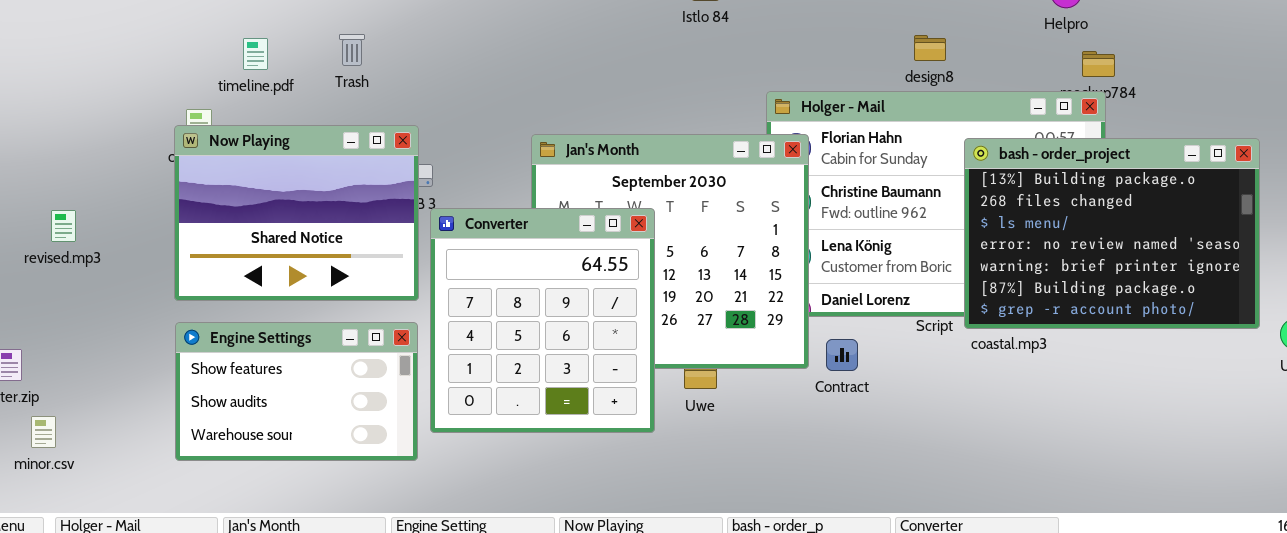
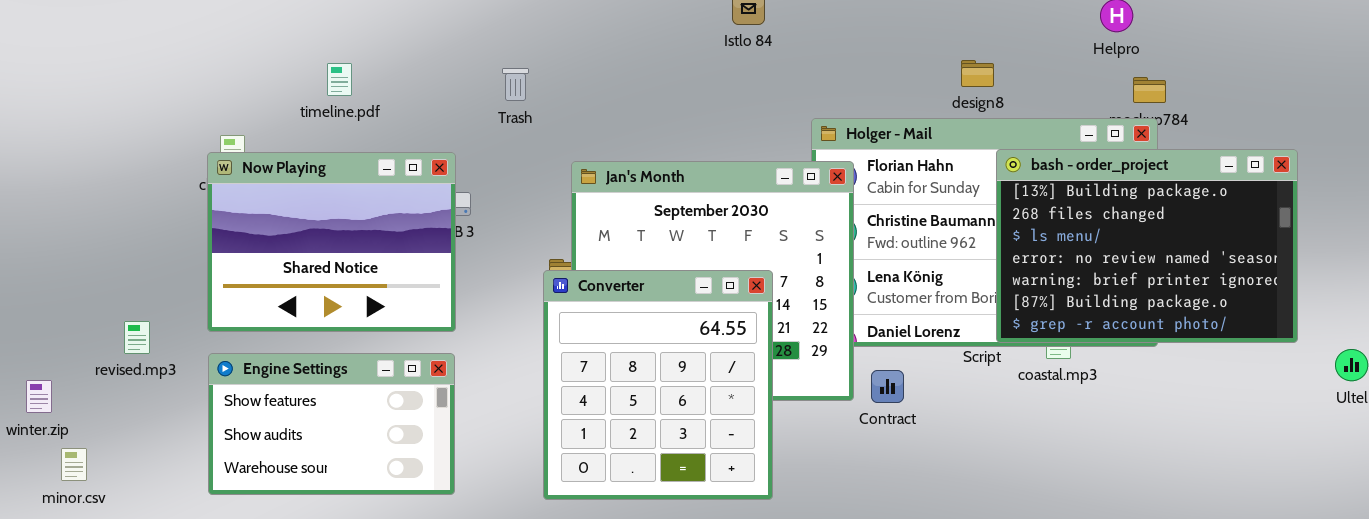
Trash: [339,34,365,66] -> [502,68,529,101], moved
timeline.pdf: [243,38,268,70] -> [327,63,352,96], moved
bash - order_project: [964,138,1260,329] -> [996,149,1298,343], moved
Converter: [430,208,655,433] -> [543,270,773,500], moved
revised.mp3: [51,210,76,242] -> [124,321,150,354], moved

